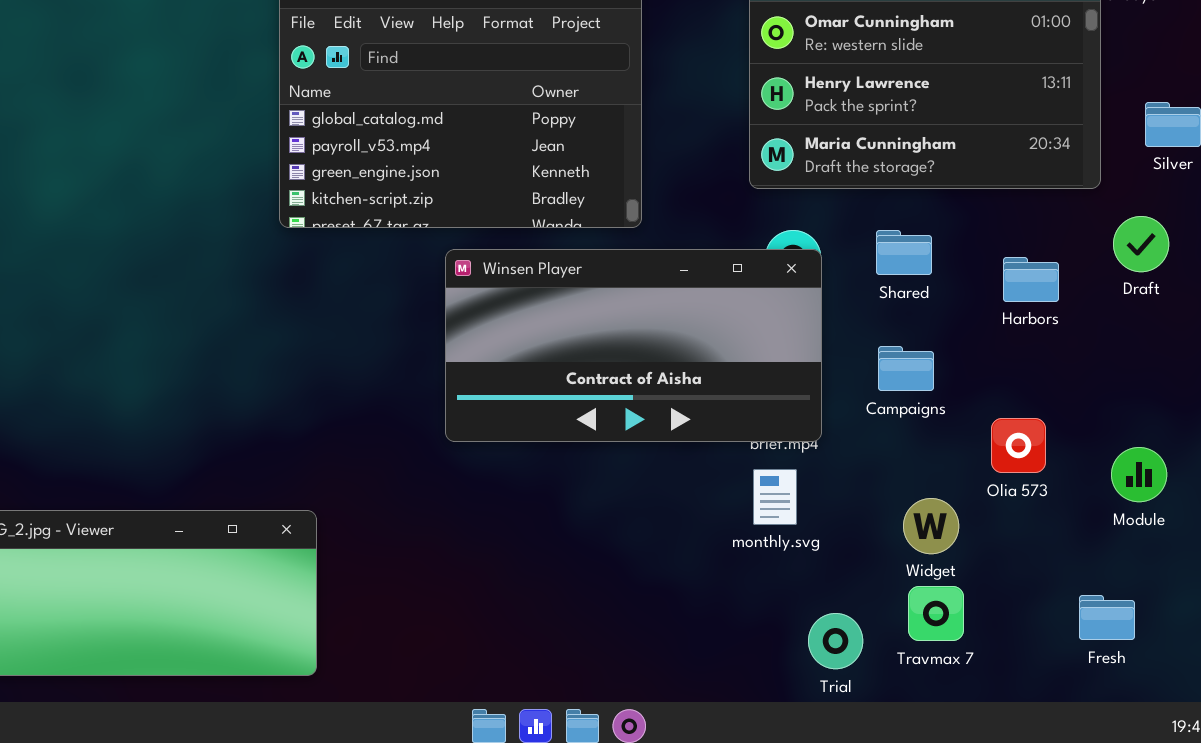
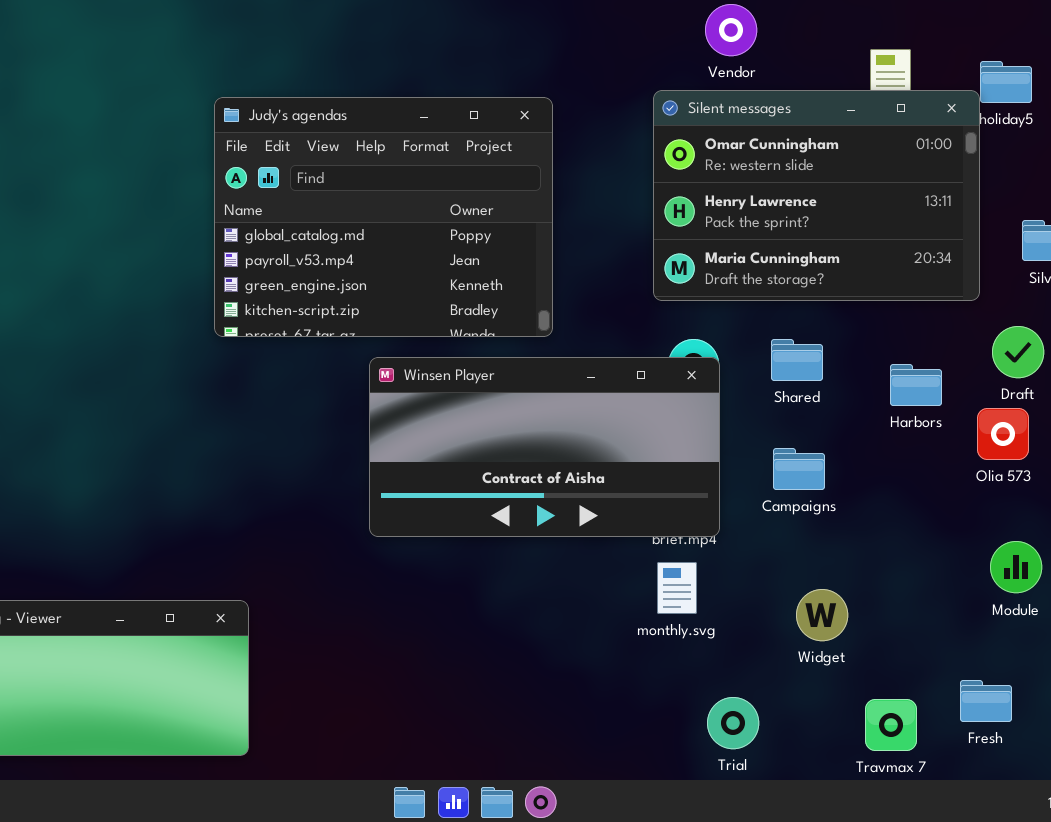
Olia 573: [991,418,1046,473] -> [977,408,1029,460], moved
Travmax 7: [908,586,964,641] -> [865,699,917,751], moved

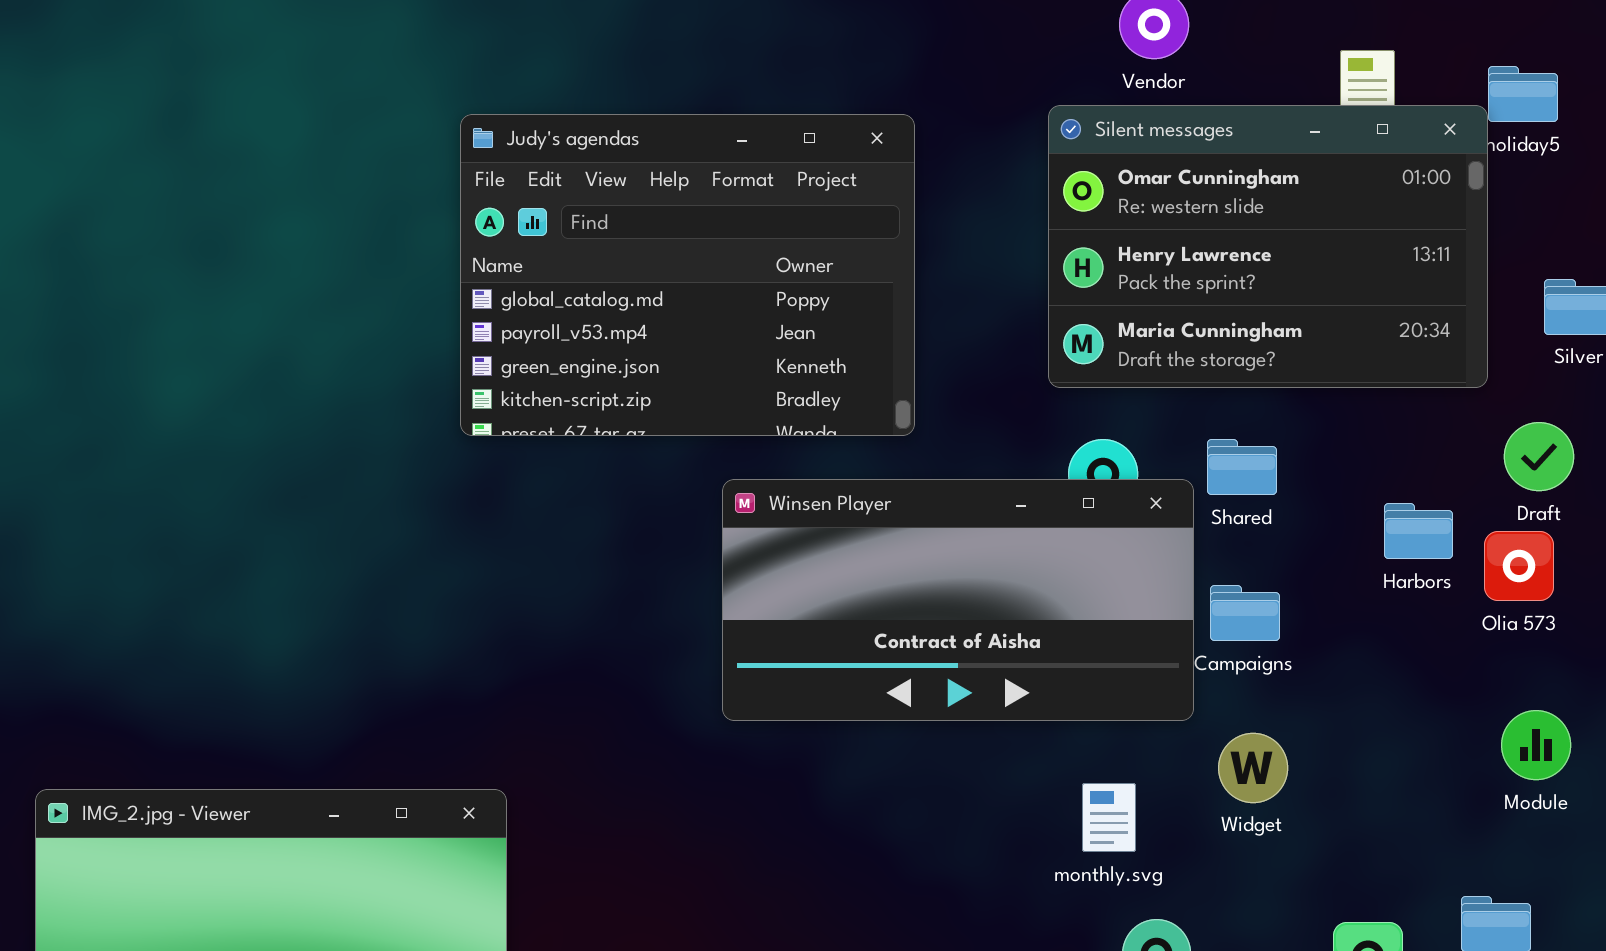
Winsen Player: [369,357,720,537] -> [722,479,1194,721], moved
Harbors: [890,364,942,406] -> [1384,503,1453,559], moved
monthly.svg: [657,562,697,614] -> [1082,783,1136,852], moved
Widget: [796,589,848,641] -> [1218,733,1288,803], moved

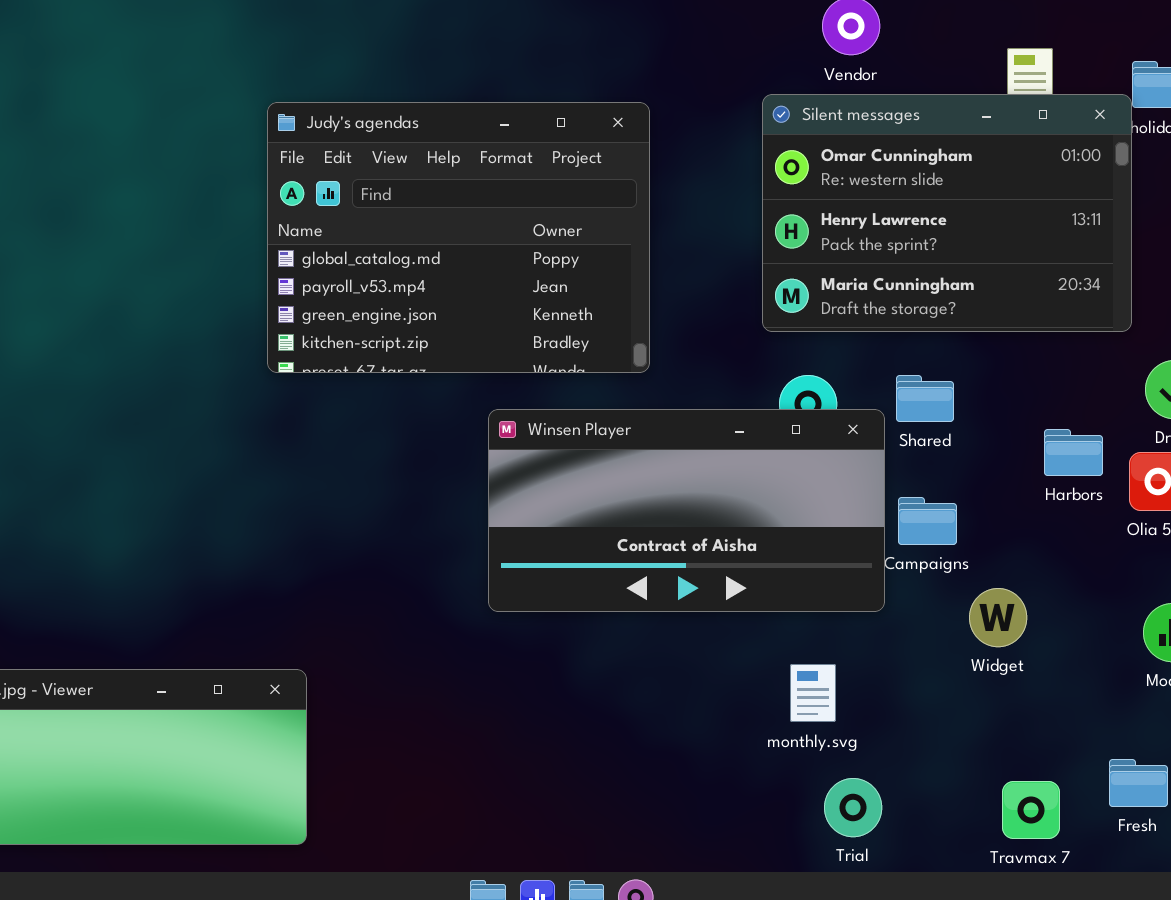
Widget: [1218,733,1288,803] -> [969,588,1027,647], moved

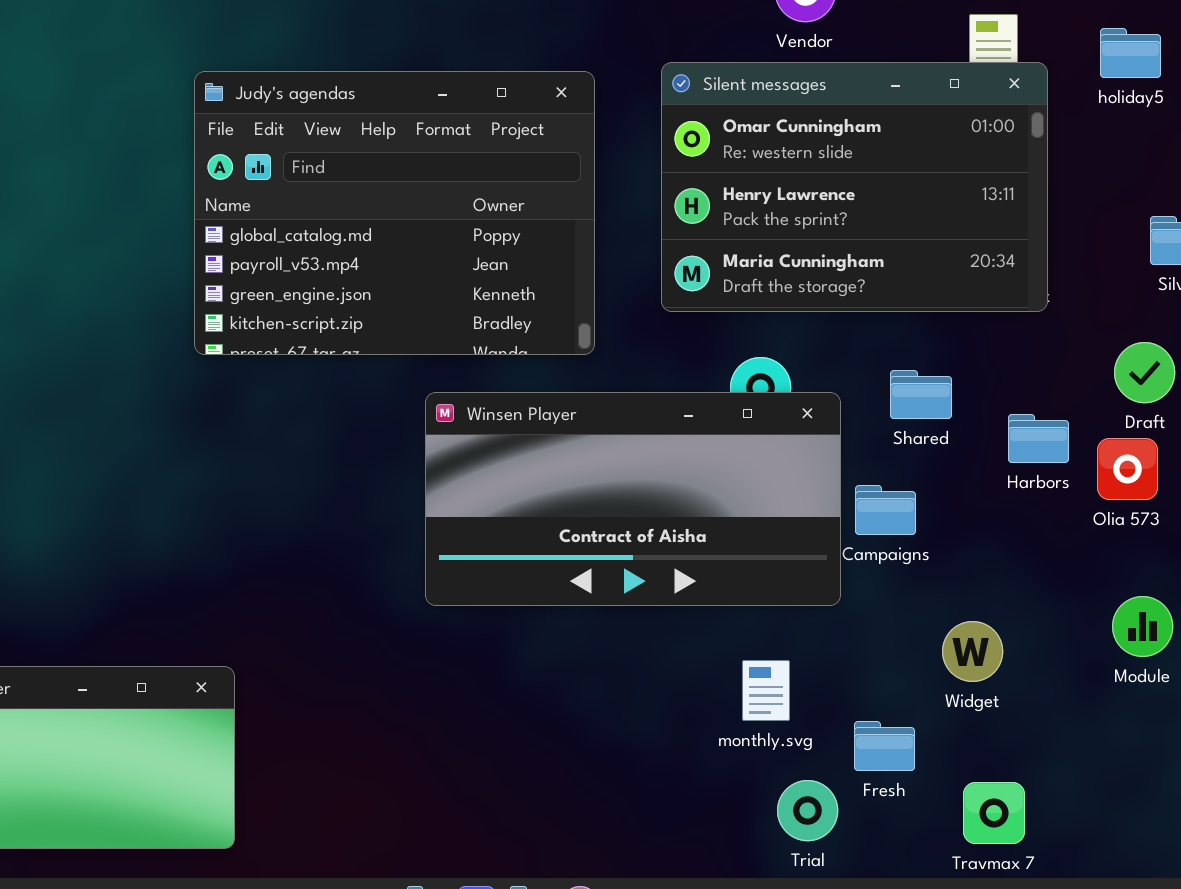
Silent messages: [762,94,1132,332] -> [661,62,1048,312], moved
Shared: [896,375,954,422] -> [890,370,952,419], moved
Widget: [969,588,1027,647] -> [942,621,1003,682], moved
Fresh: [1109,759,1168,807] -> [854,721,915,771], moved

